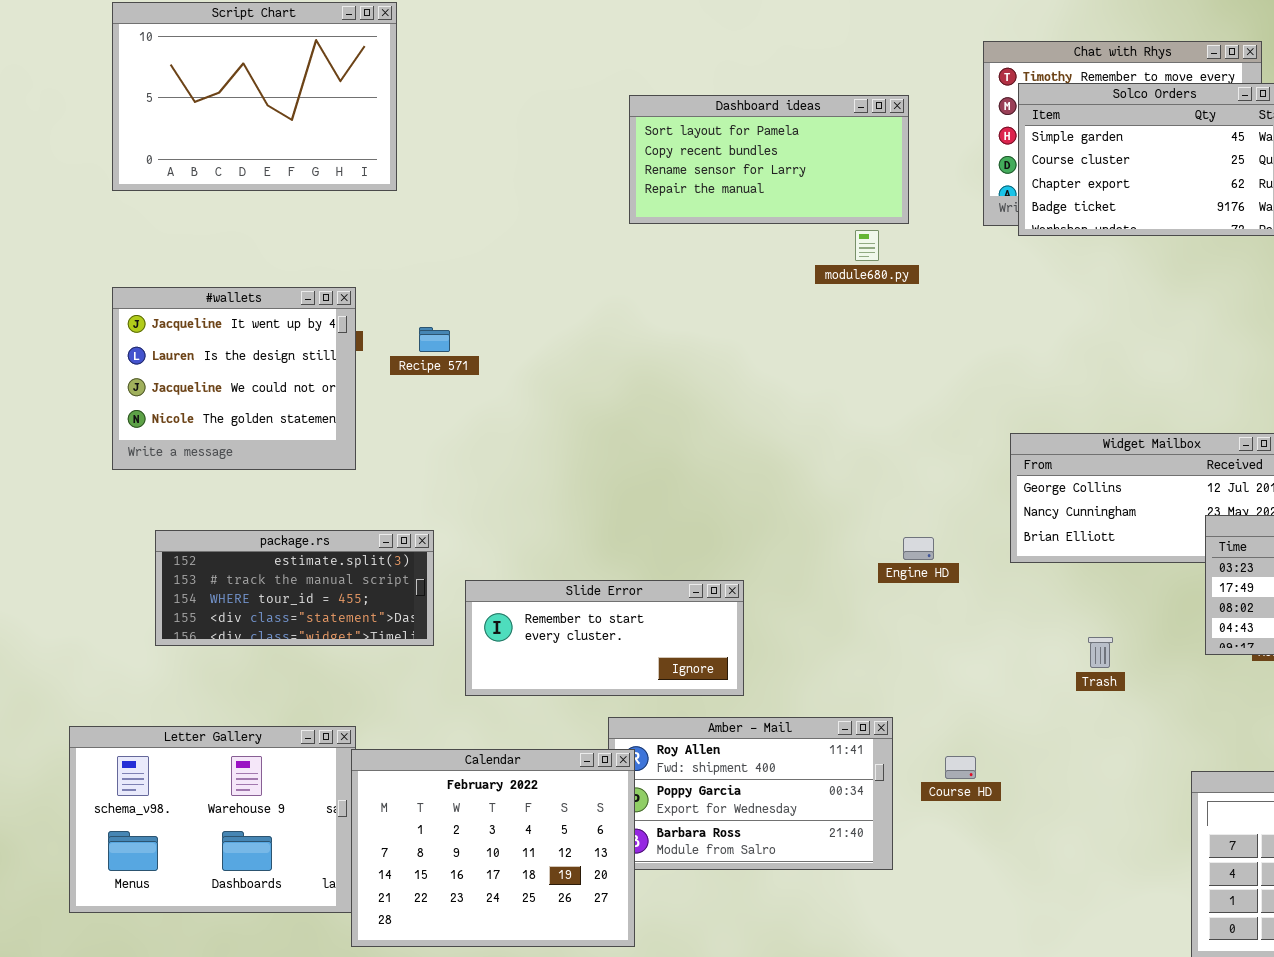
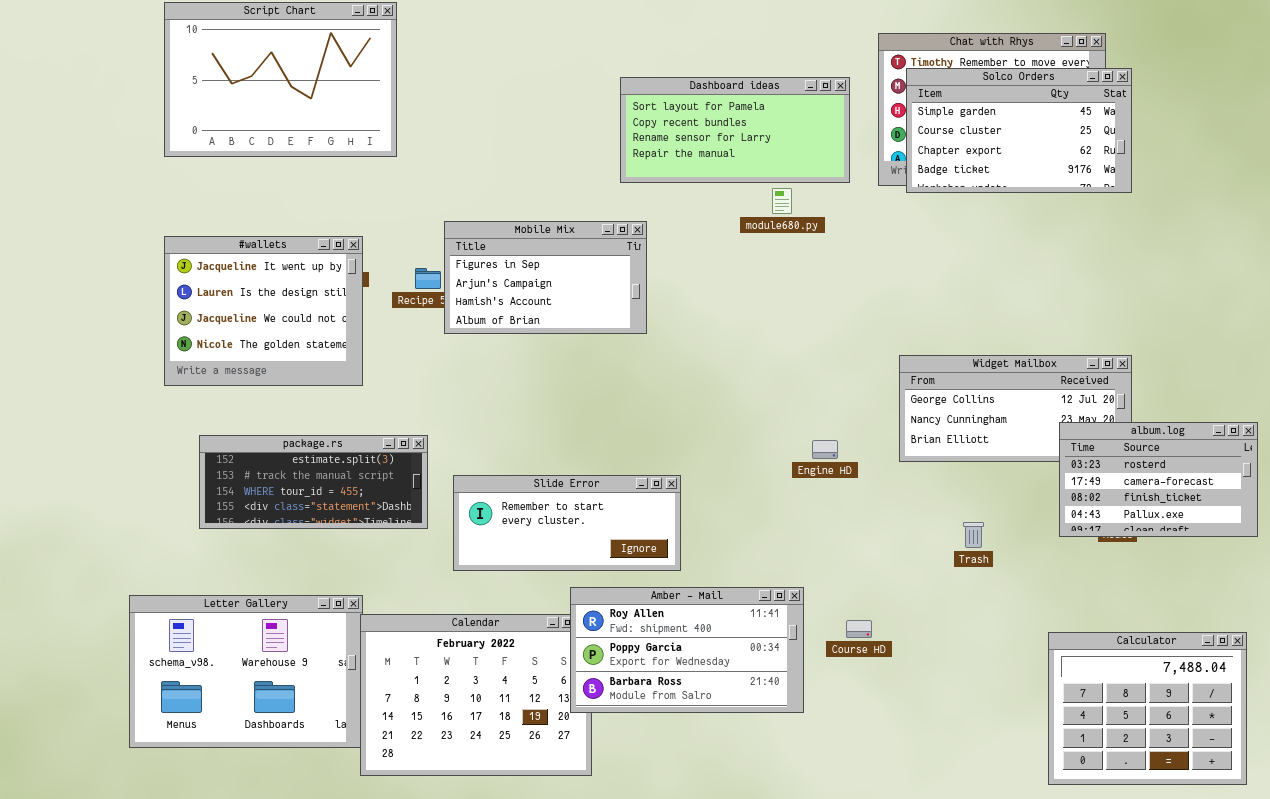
Dashboard ideas: [629,95,909,224] -> [620,77,850,183], moved
Mobile Mix: none -> [444,221,647,334], opened
Amber - Mail: [608,717,893,870] -> [570,587,804,713], raised

